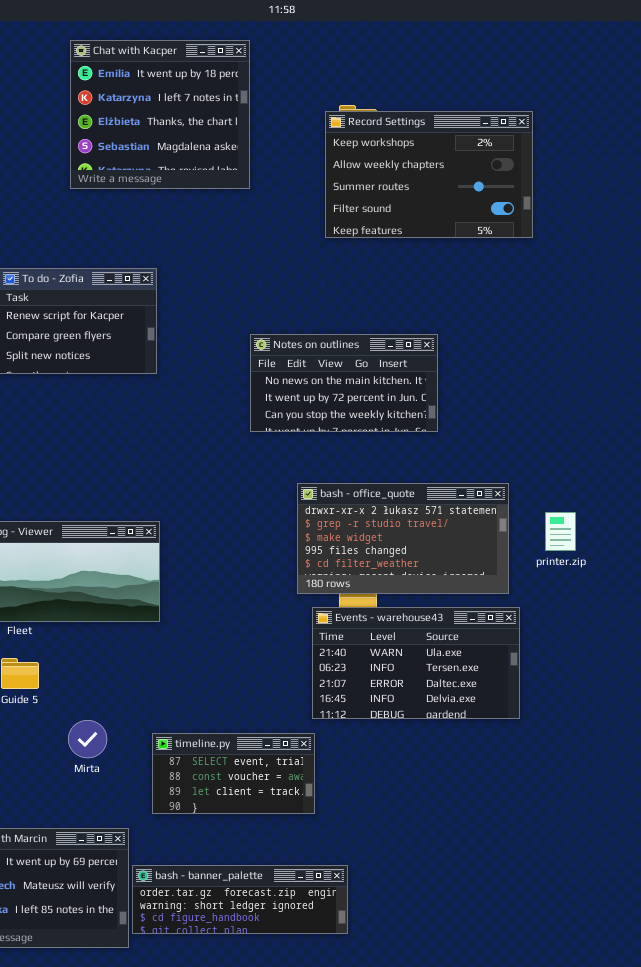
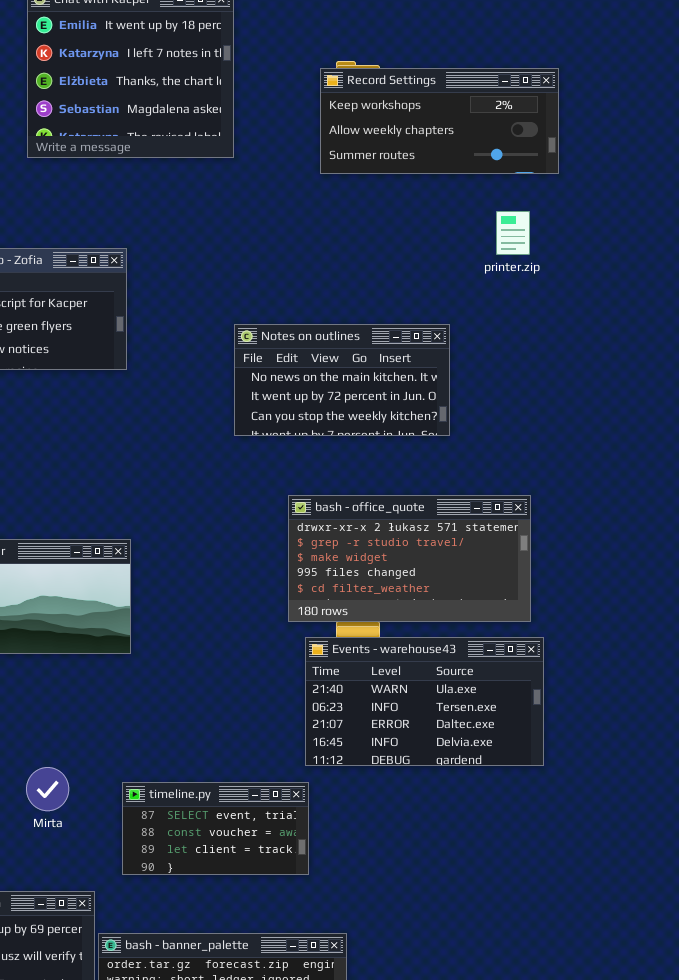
Record Settings: [325,111,533,238] -> [320,68,559,174], resized
printer.zip: [545,512,576,551] -> [496,211,530,255], moved

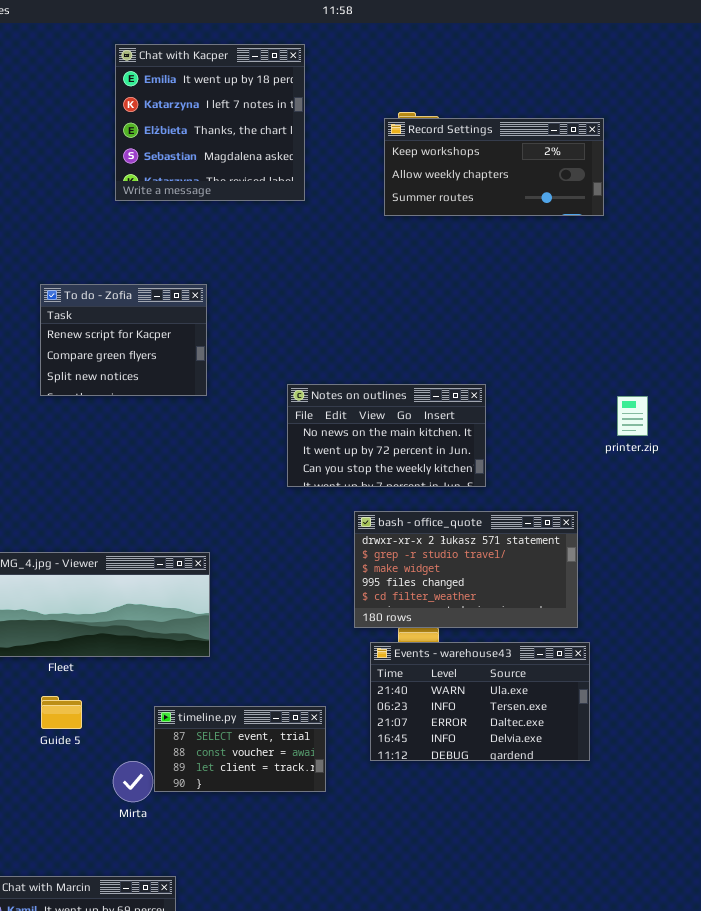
printer.zip: [496,211,530,255] -> [617,396,648,436], moved
Notes on outlines: [234,324,450,436] -> [287,384,486,487], moved
timeline.py: [122,782,309,875] -> [154,706,326,792], moved

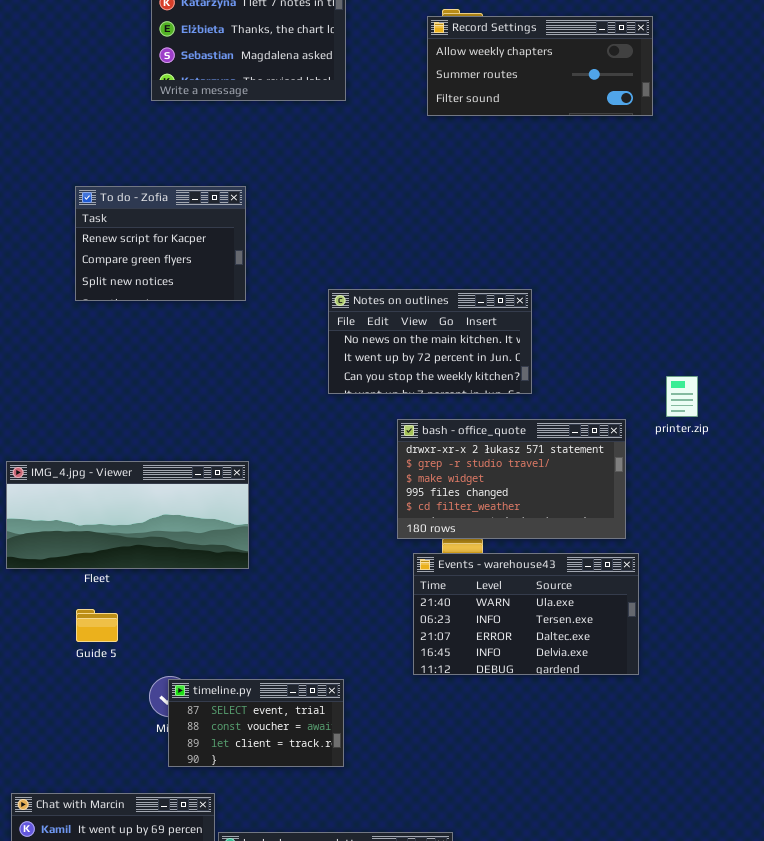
Record Settings: [384,118,604,216] -> [427,16,653,116], scrolled down 1 row
printer.zip: [617,396,648,436] -> [666,376,698,417], moved
timeline.py: [154,706,326,792] -> [168,679,344,767], moved

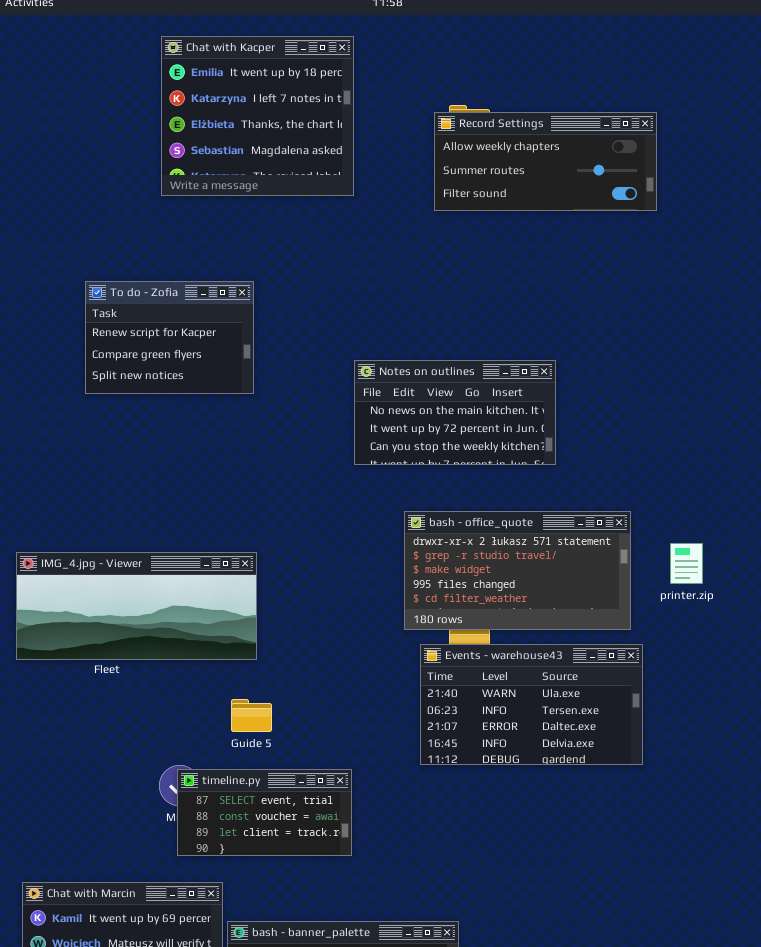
Notes on outlines: [328,289,532,394] -> [354,360,556,465], moved
printer.zip: [666,376,698,417] -> [670,543,703,584], moved
Guide 5: [76,609,118,642] -> [231,699,272,732], moved

